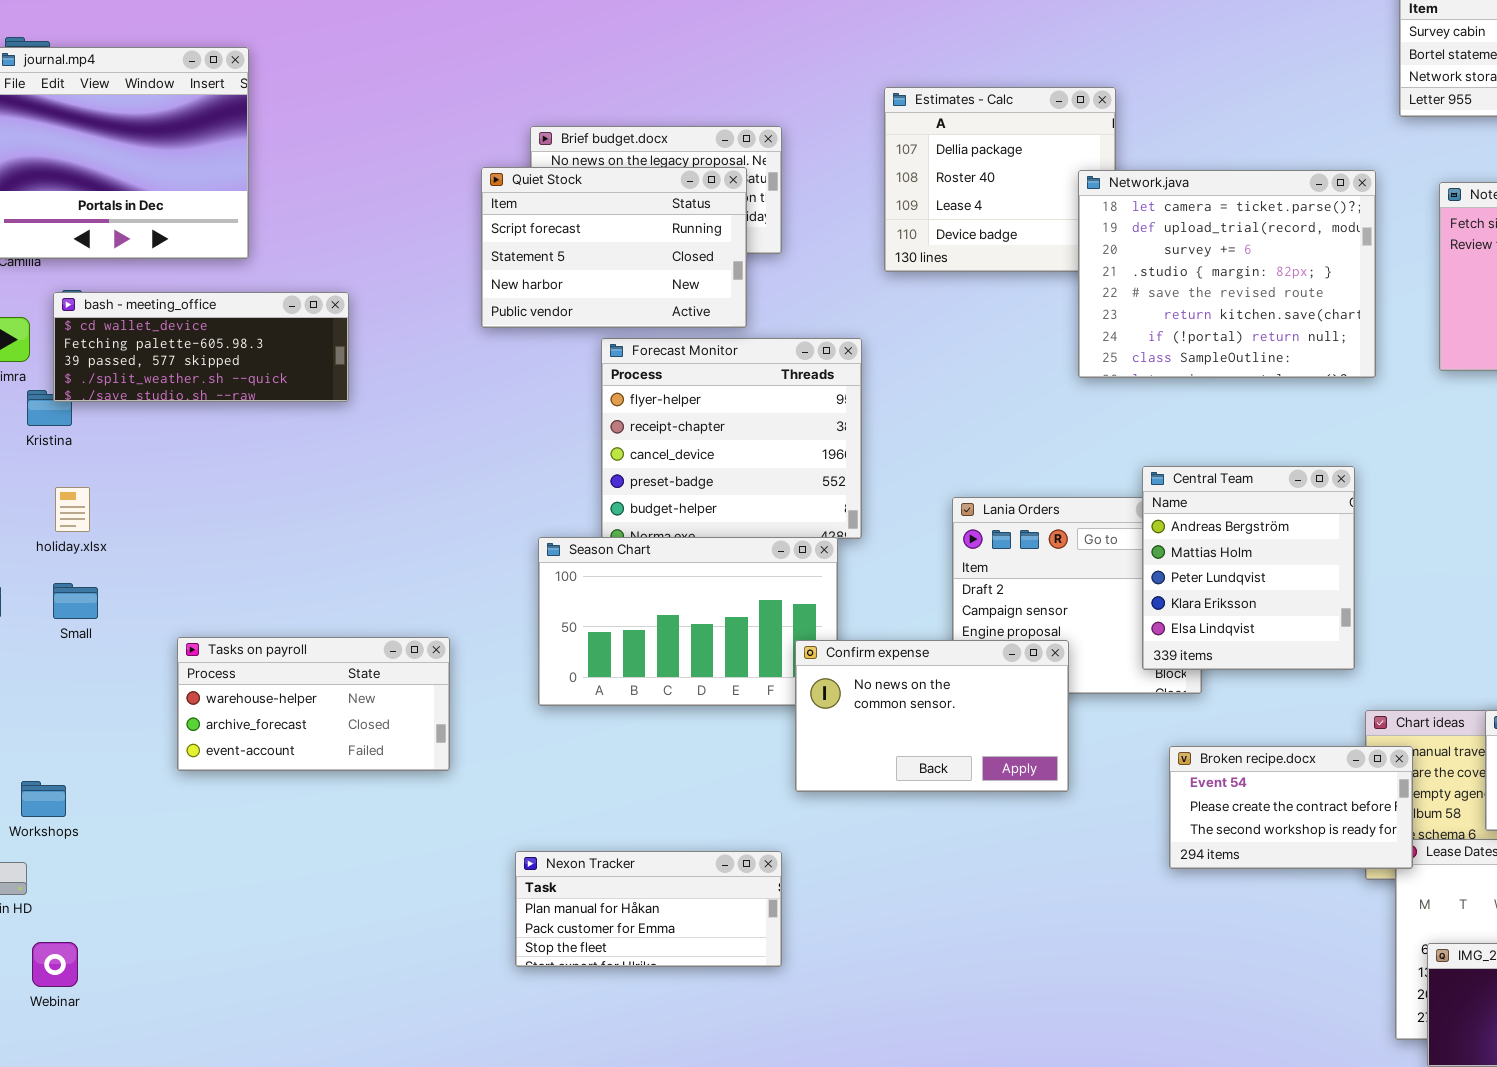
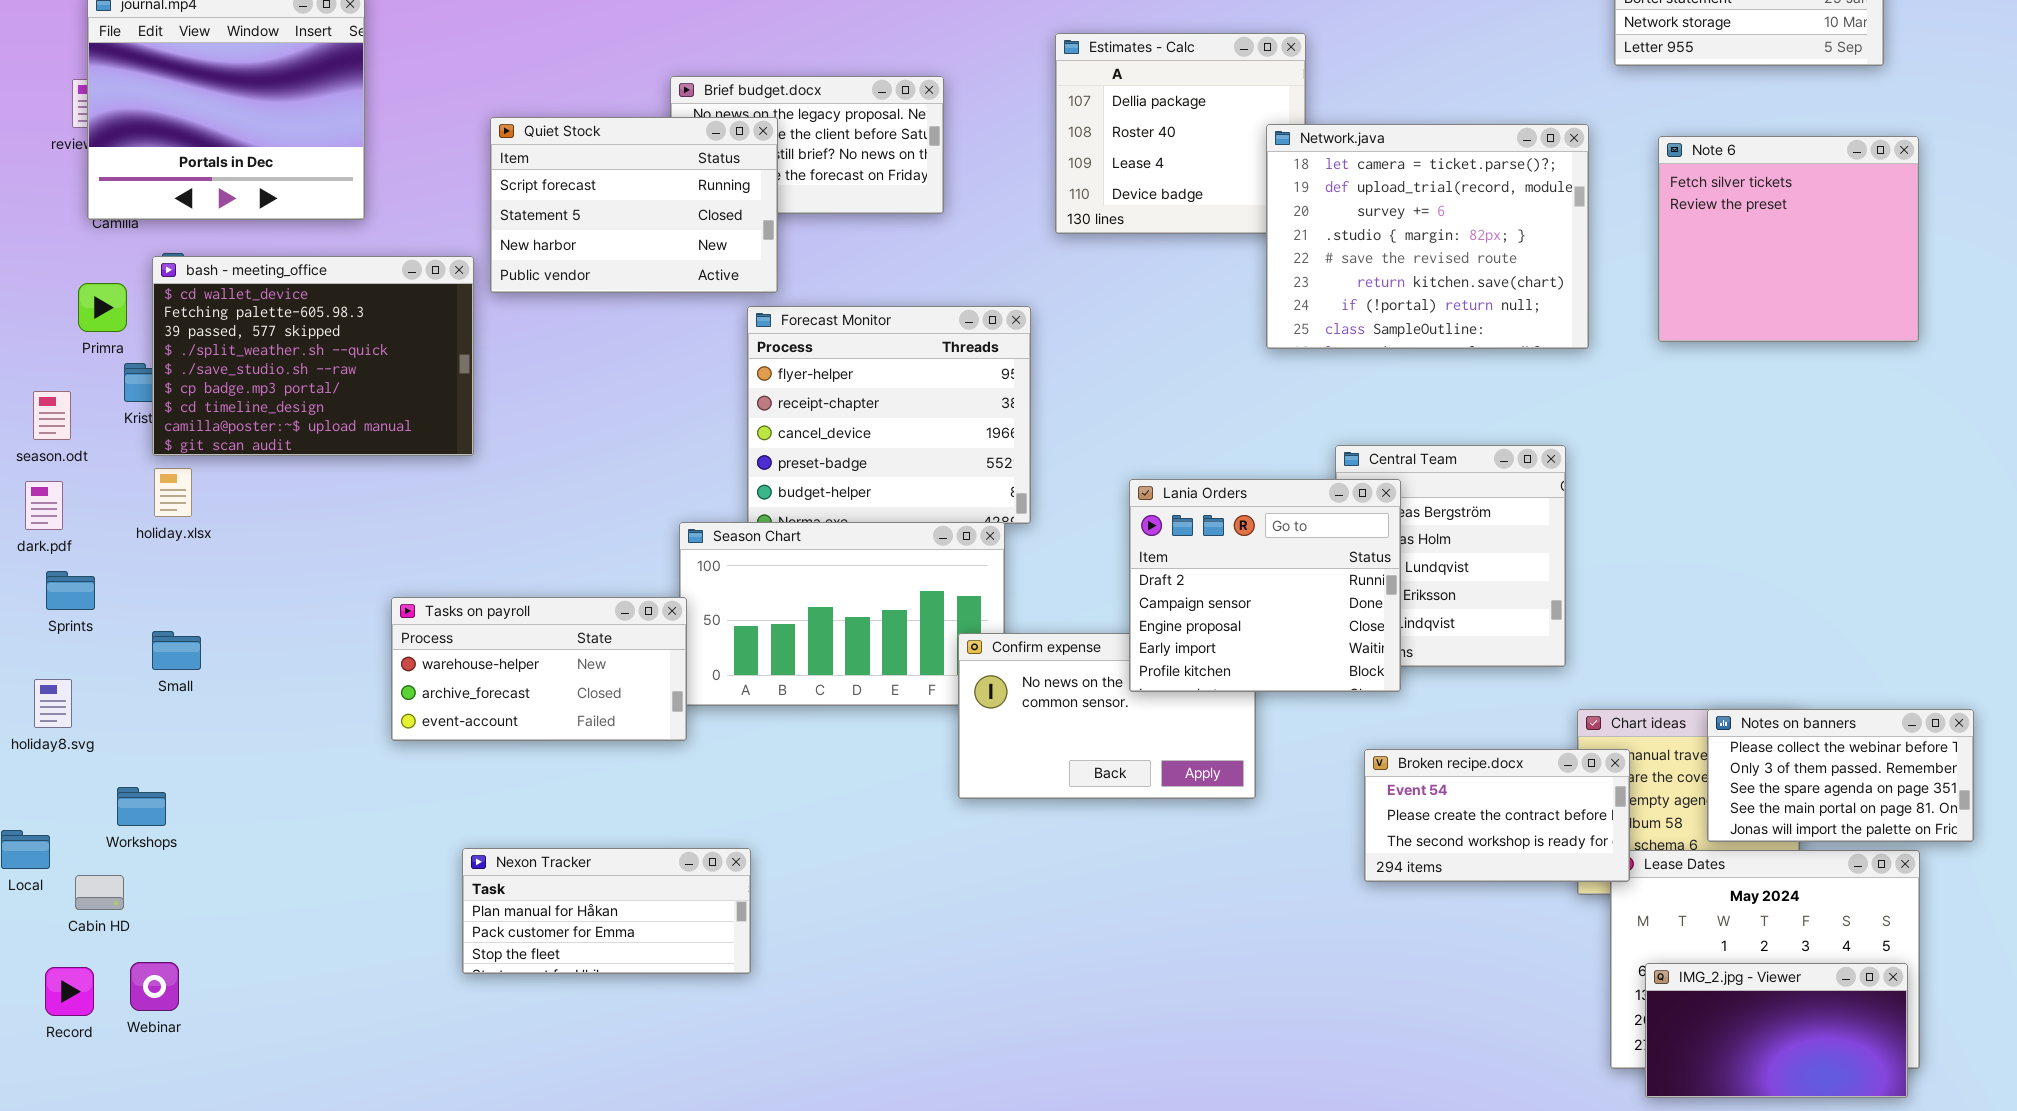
Quiet Stock: [481,167,747,328] -> [490,117,778,293], moved
bash - meeting_office: [53,292,349,402] -> [152,256,474,456], resized
Lania Orders: [952,497,1202,694] -> [1129,479,1401,692], raised
Small: [53,583,98,619] -> [152,631,201,670], moved
Tasks on payroll: [177,637,450,771] -> [391,597,687,741], moved
Nexon Tracker: [515,851,782,967] -> [462,848,751,974], moved

